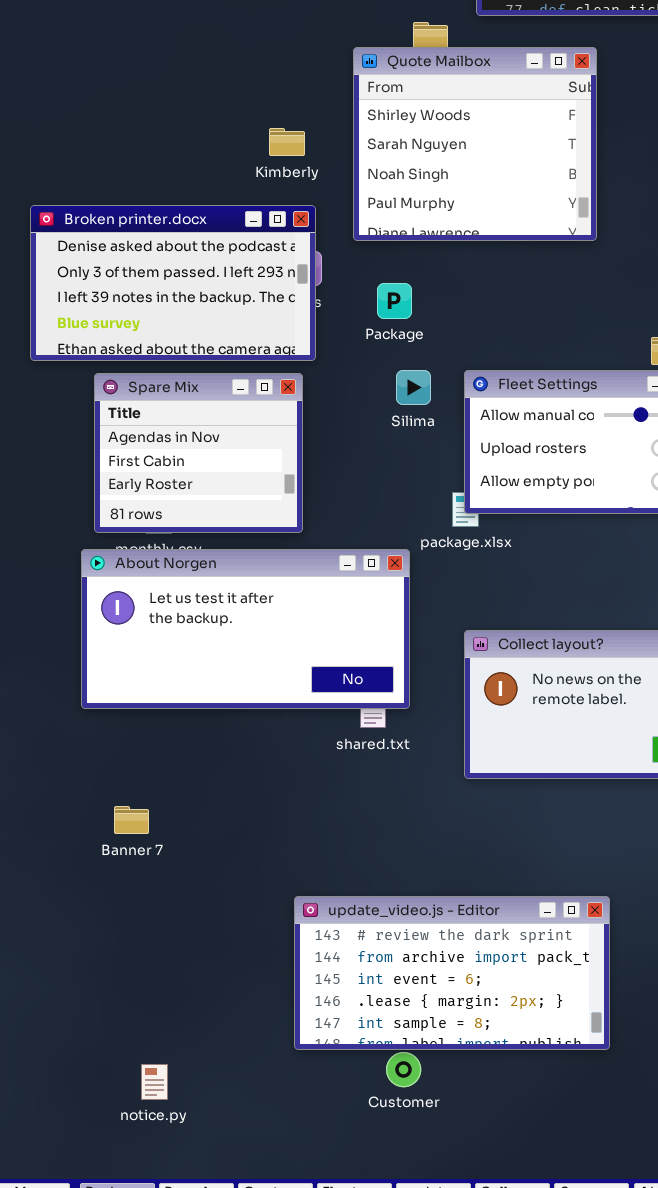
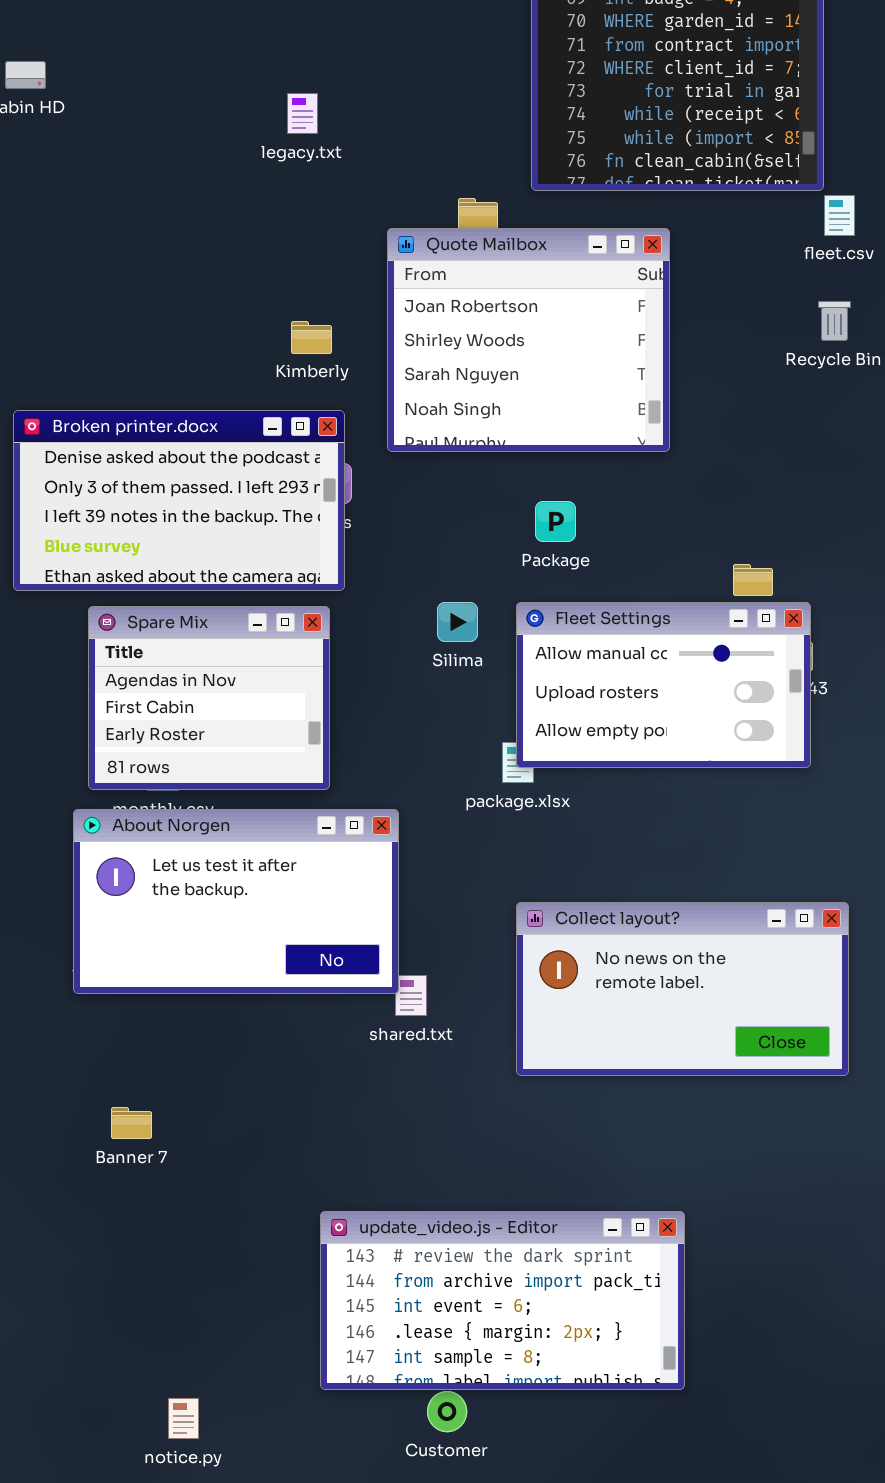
Quote Mailbox: [353,47,597,241] -> [387,228,670,452], scrolled up 1 row
Package: [377,283,412,319] -> [535,501,576,542], moved
About Norgen: [81,549,410,709] -> [73,809,399,994], resized
notice.py: [141,1064,168,1100] -> [168,1398,199,1439], moved

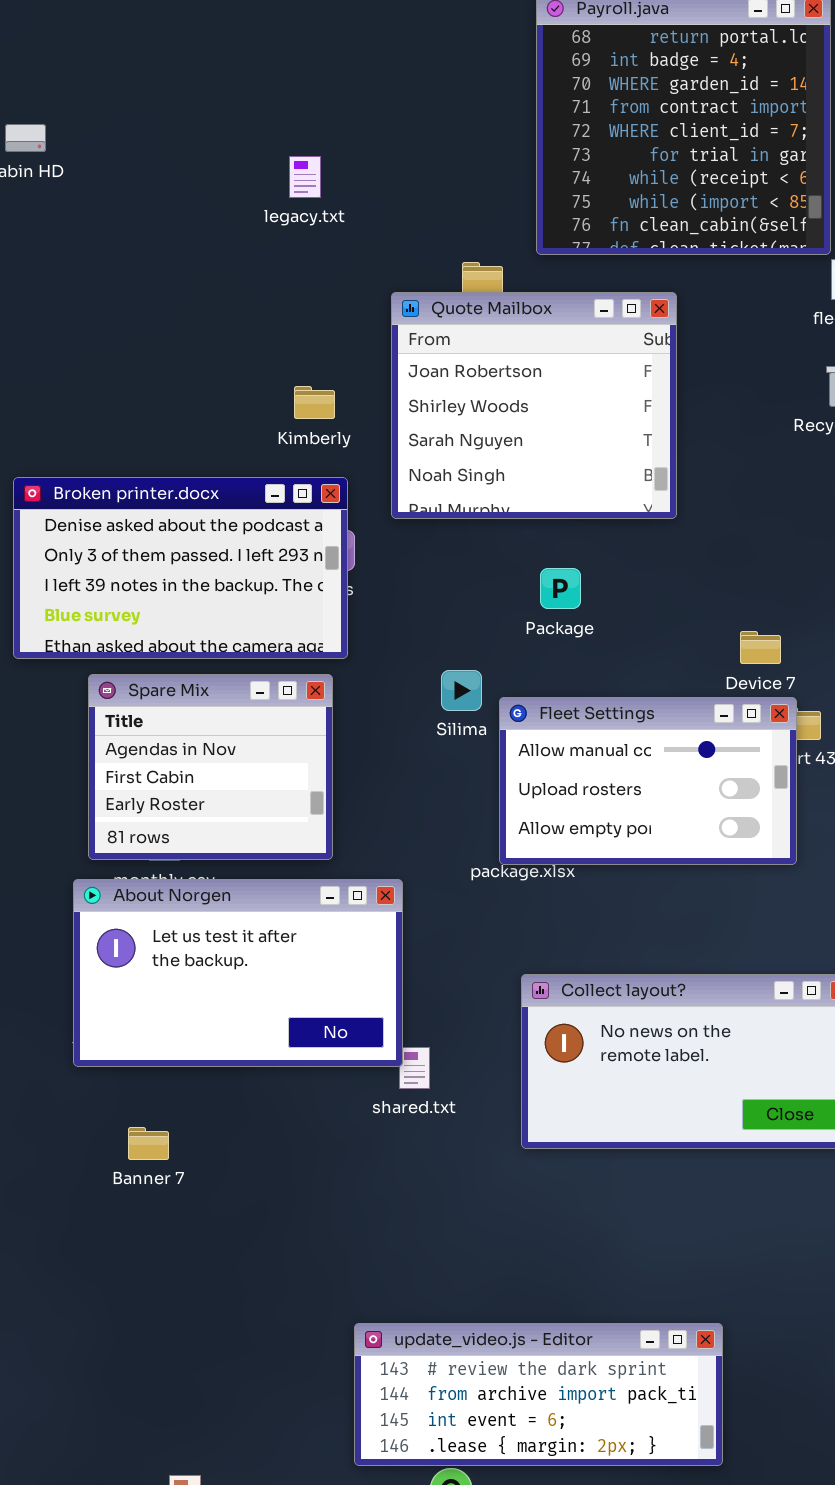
Fleet Settings: [516,602,811,768] -> [499,697,797,865], moved
Banner 7: [111,1107,152,1139] -> [128,1127,169,1160], moved
update_video.js - Editor: [320,1211,685,1390] -> [354,1323,723,1466], moved, resized

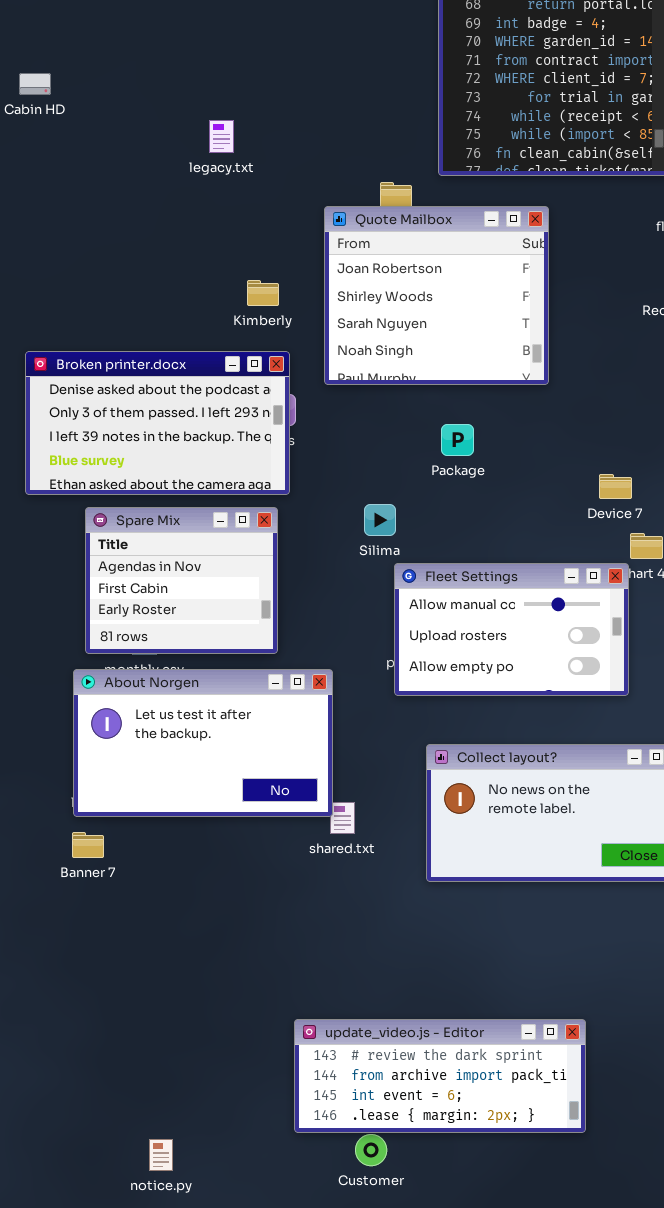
legacy.txt: [289,156,321,198] -> [209,120,234,153], moved
Fleet Settings: [499,697,797,865] -> [394,563,629,696], moved
Banner 7: [128,1127,169,1160] -> [72,832,104,858], moved

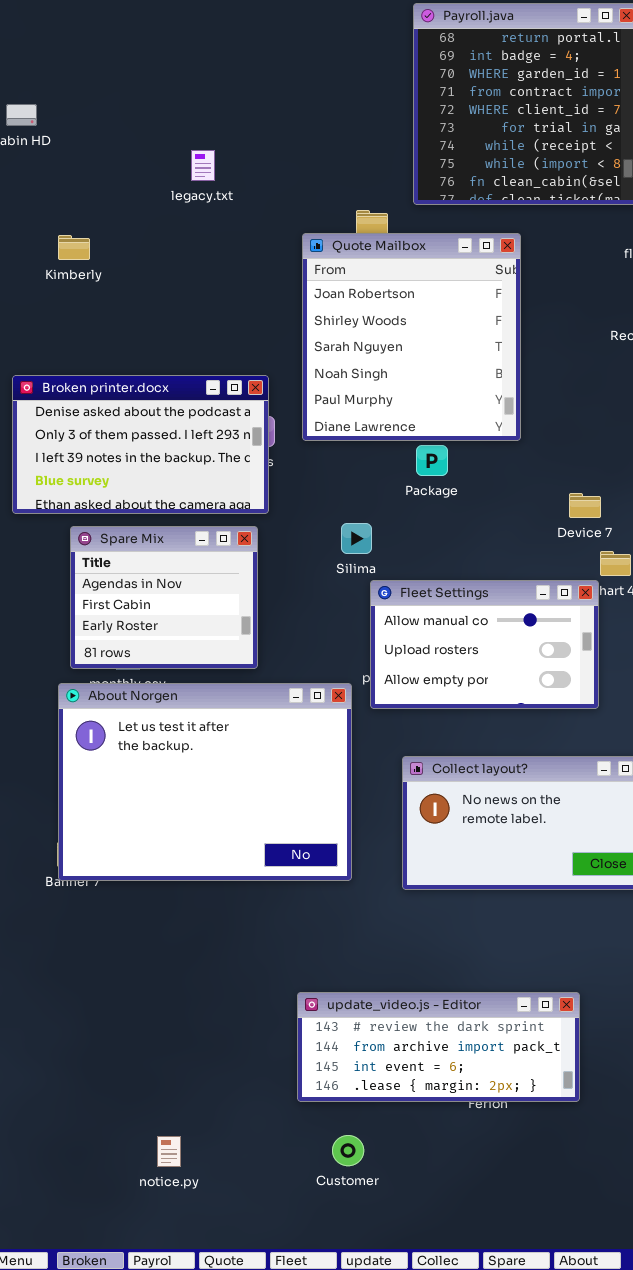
Quote Mailbox: [324,206,549,385] -> [302,233,521,441], resized
Kimberly: [247,280,279,306] -> [58,235,90,260], moved
About Norgen: [73,669,333,817] -> [58,683,352,881], resized
update_video.js - Editor: [294,1019,586,1133] -> [297,992,580,1102], moved
notice.py: [149,1139,173,1171] -> [157,1136,181,1167], moved

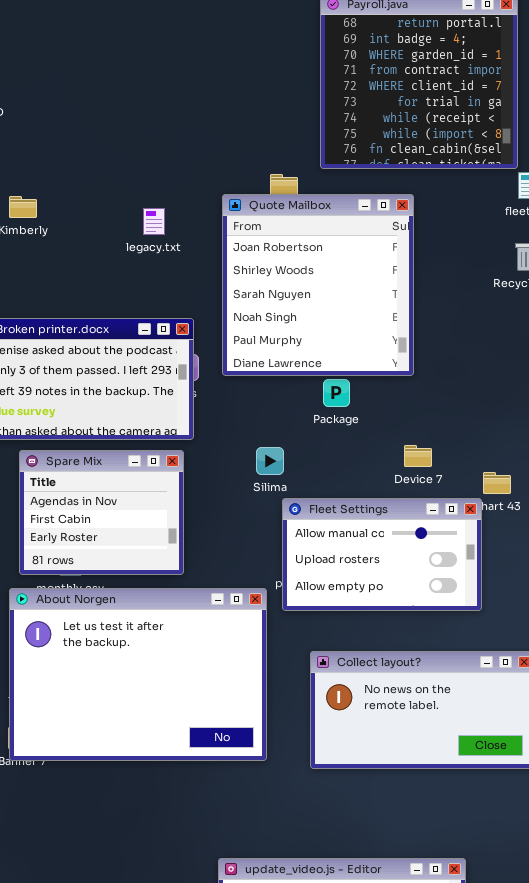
legacy.txt: [191,150,215,181] -> [143,208,165,235], moved
Device 7: [569,493,601,518] -> [404,445,432,467], moved

